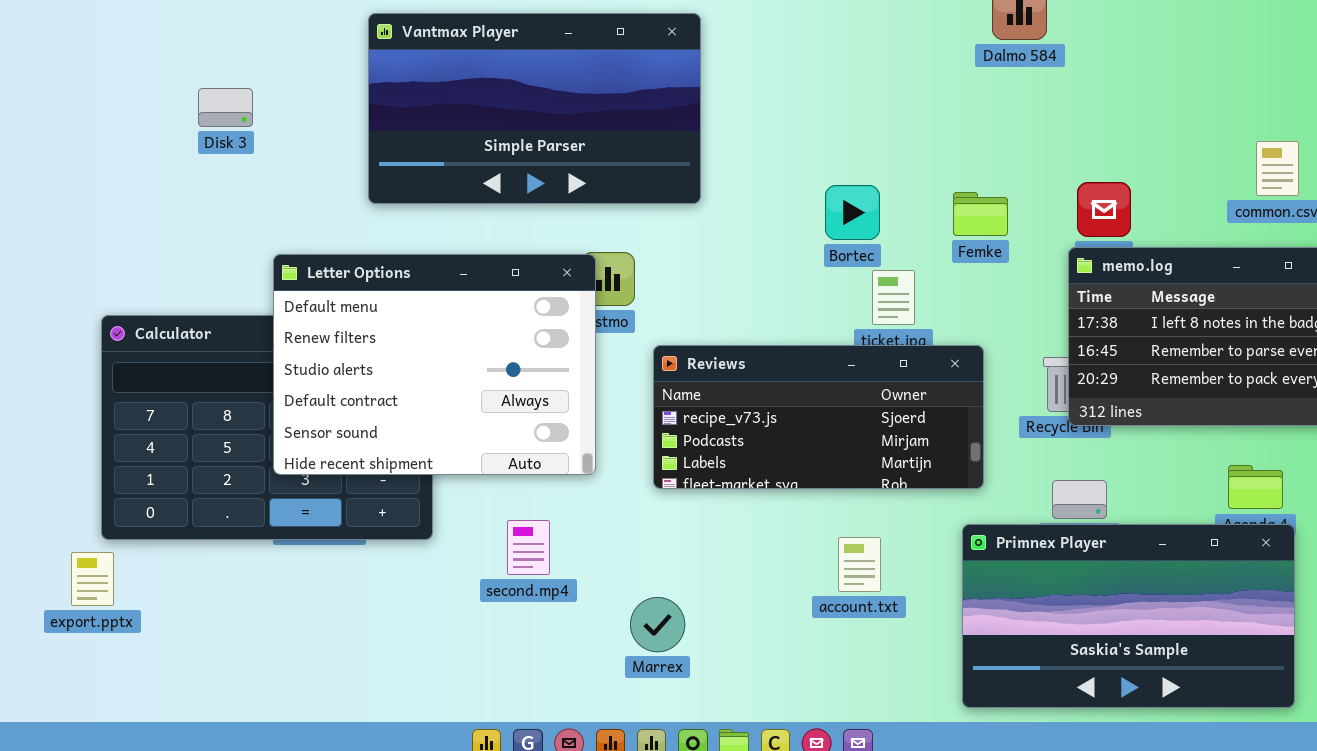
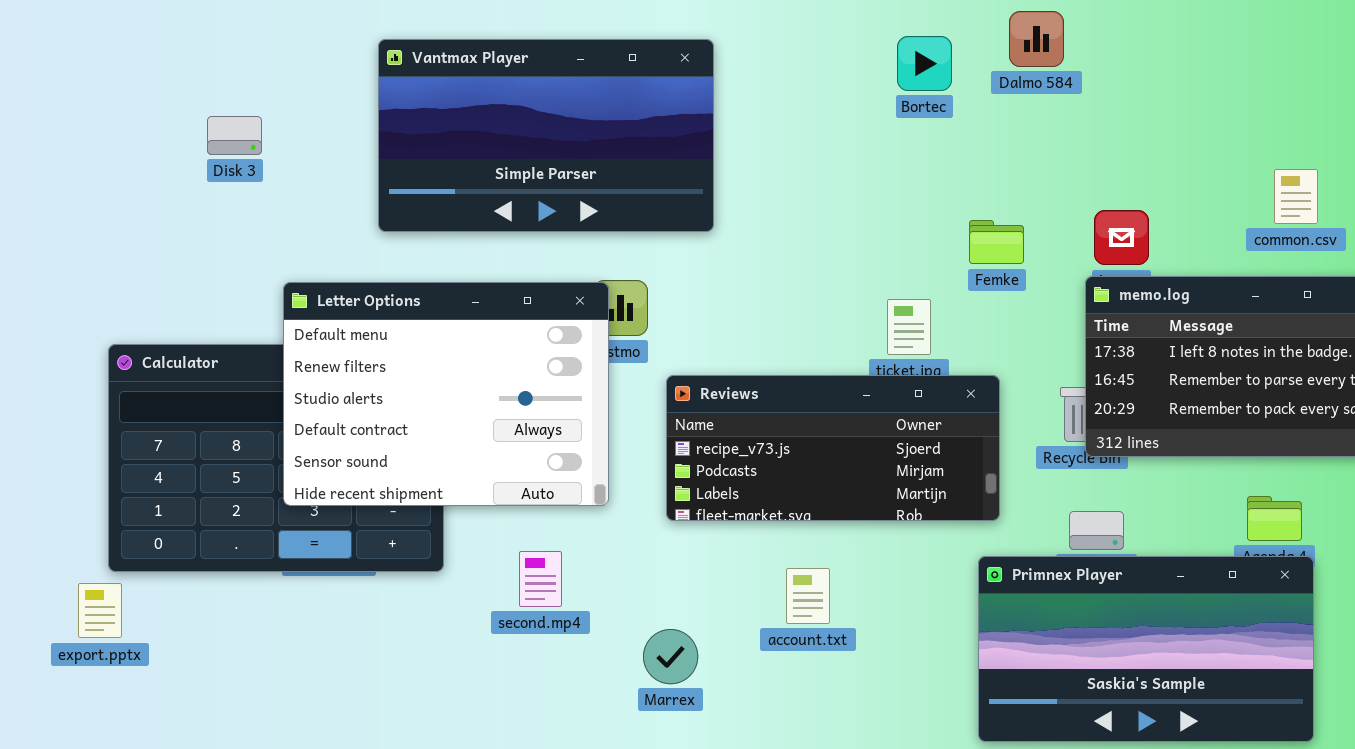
Bortec: [825,185,880,240] -> [897,36,952,91], moved
account.txt: [838,537,881,592] -> [786,568,830,624], moved

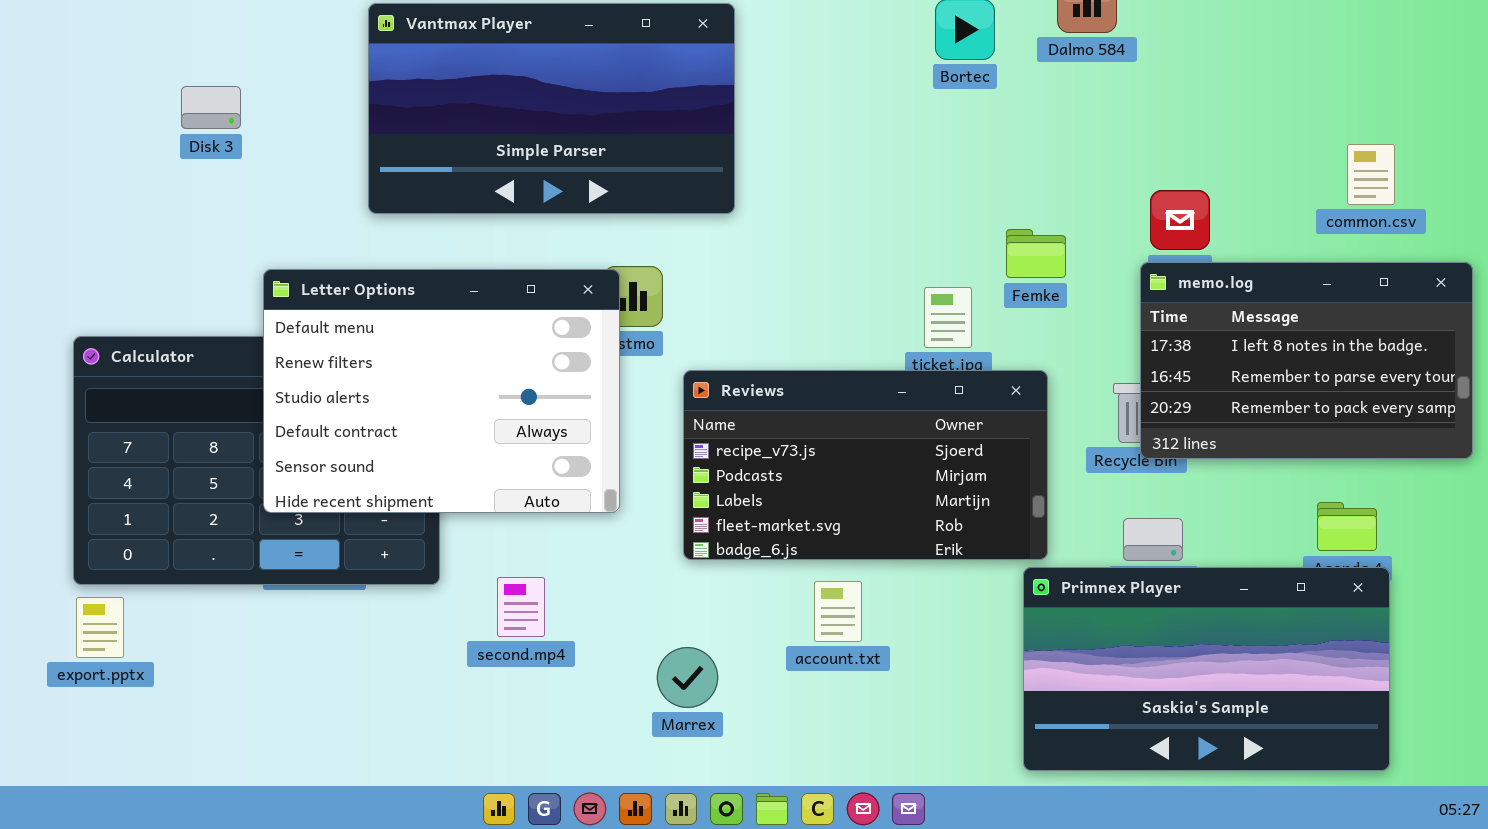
Femke: [969,220,1024,264] -> [1006,229,1066,278], moved
Reviews: [666,375,1000,521] -> [683,370,1048,560], resized
second.mp4: [519,551,562,607] -> [497,577,545,637], moved
export.pptx: [78,583,122,638] -> [76,597,124,658], moved

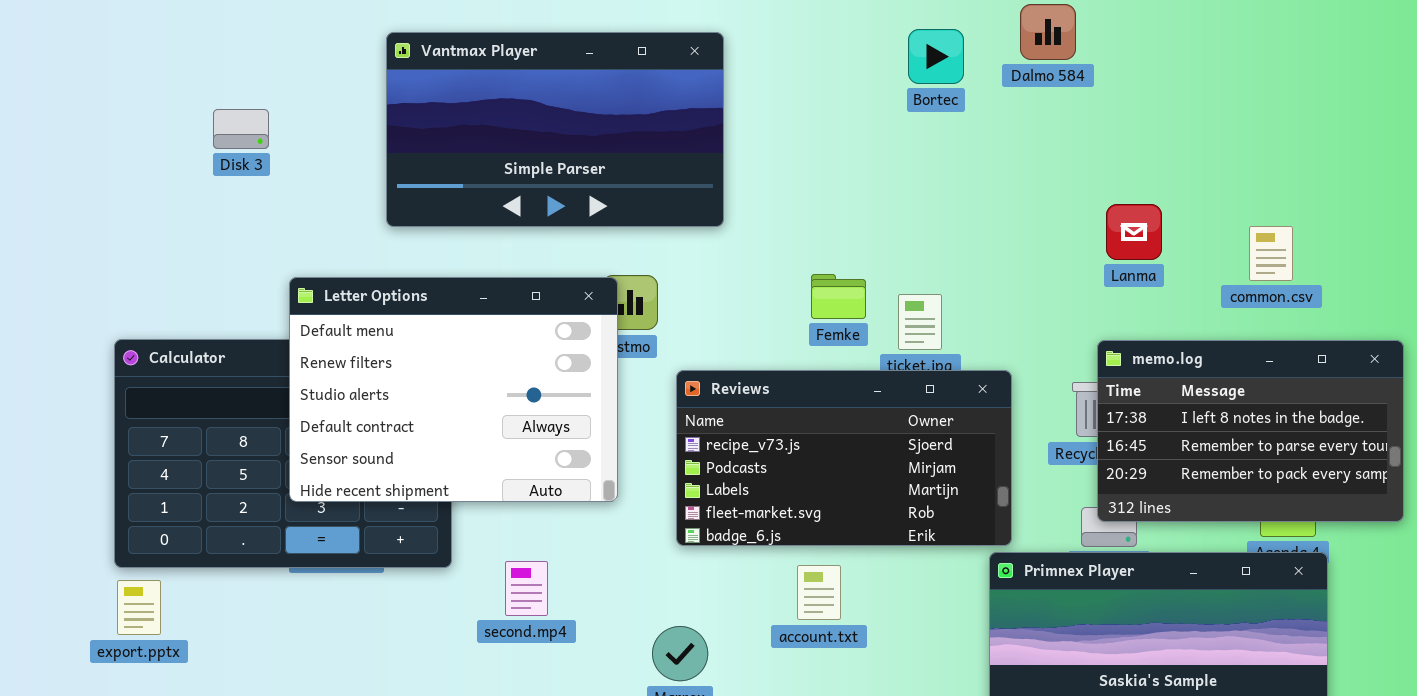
common.csv: [1347,144,1395,205] -> [1249,226,1293,281], moved
Femke: [1006,229,1066,278] -> [811,274,866,319], moved
memo.log: [1140,262,1473,459] -> [1097,340,1404,522], moved

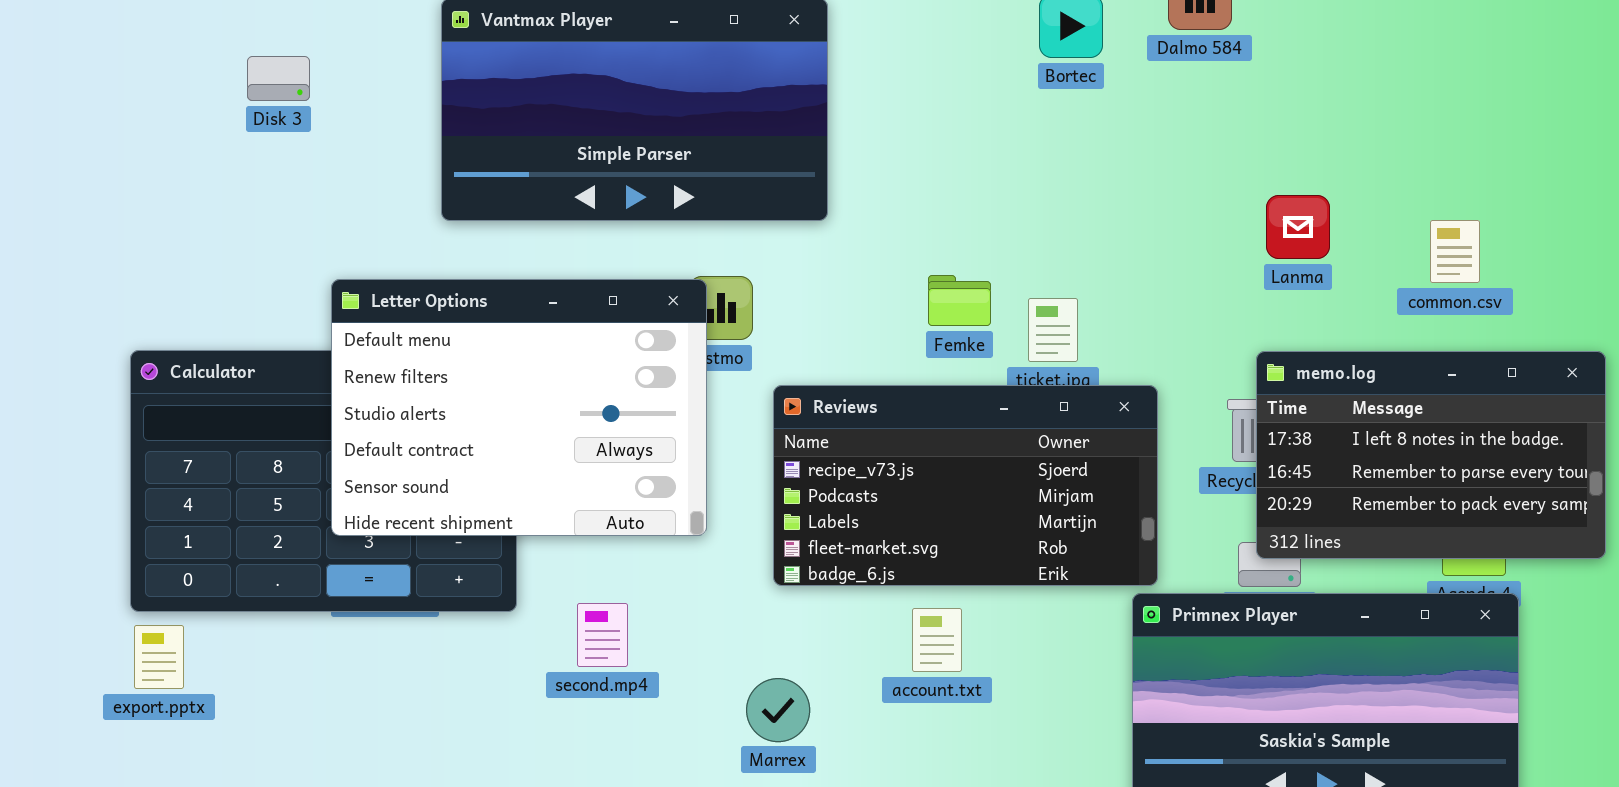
Disk 3: [213,109,269,149] -> [247,56,310,101], moved

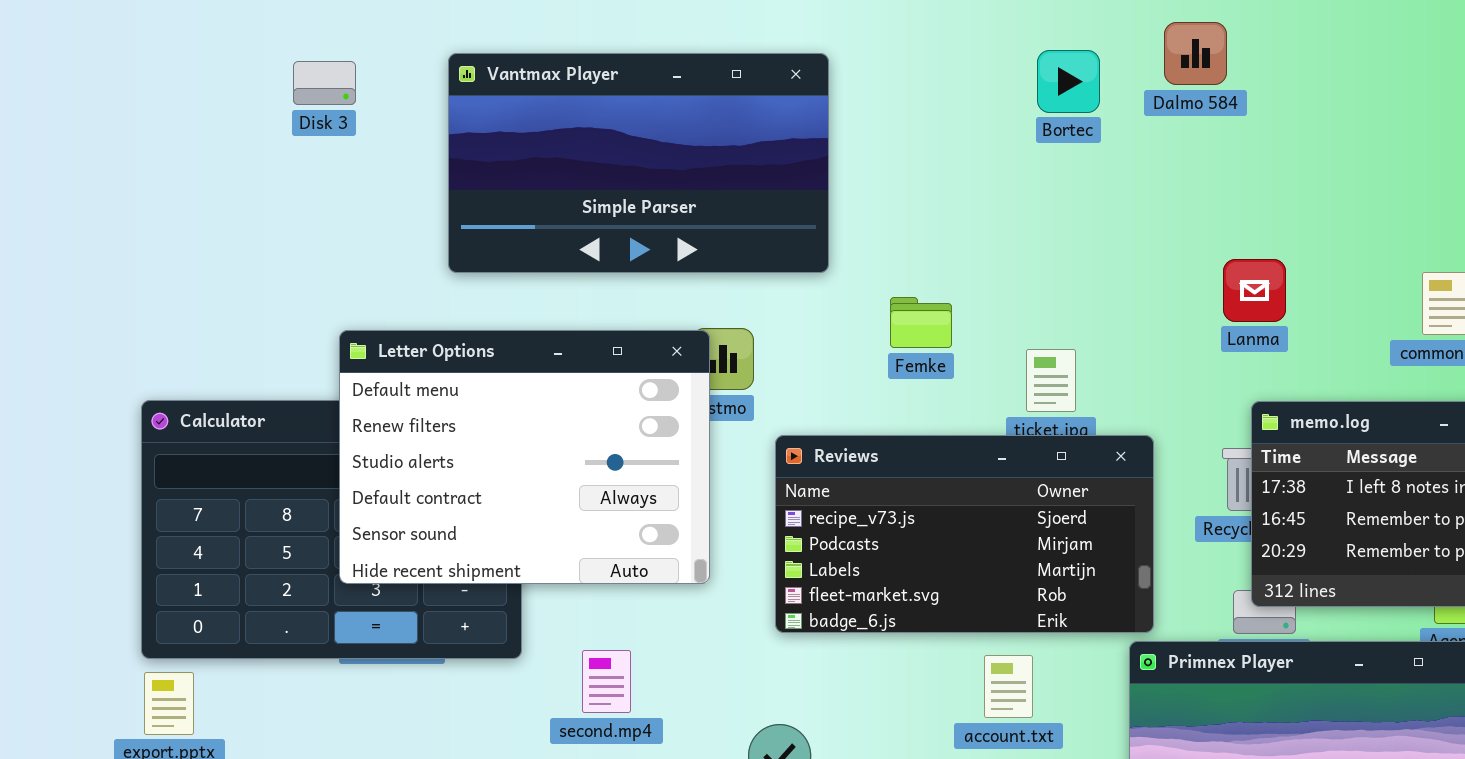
Disk 3: [247,56,310,101] -> [293,61,356,105], moved
Lanma: [1266,195,1330,259] -> [1223,259,1286,322], moved
Femke: [928,275,991,326] -> [890,297,952,348], moved
account.txt: [912,608,962,672] -> [984,655,1033,718], moved

